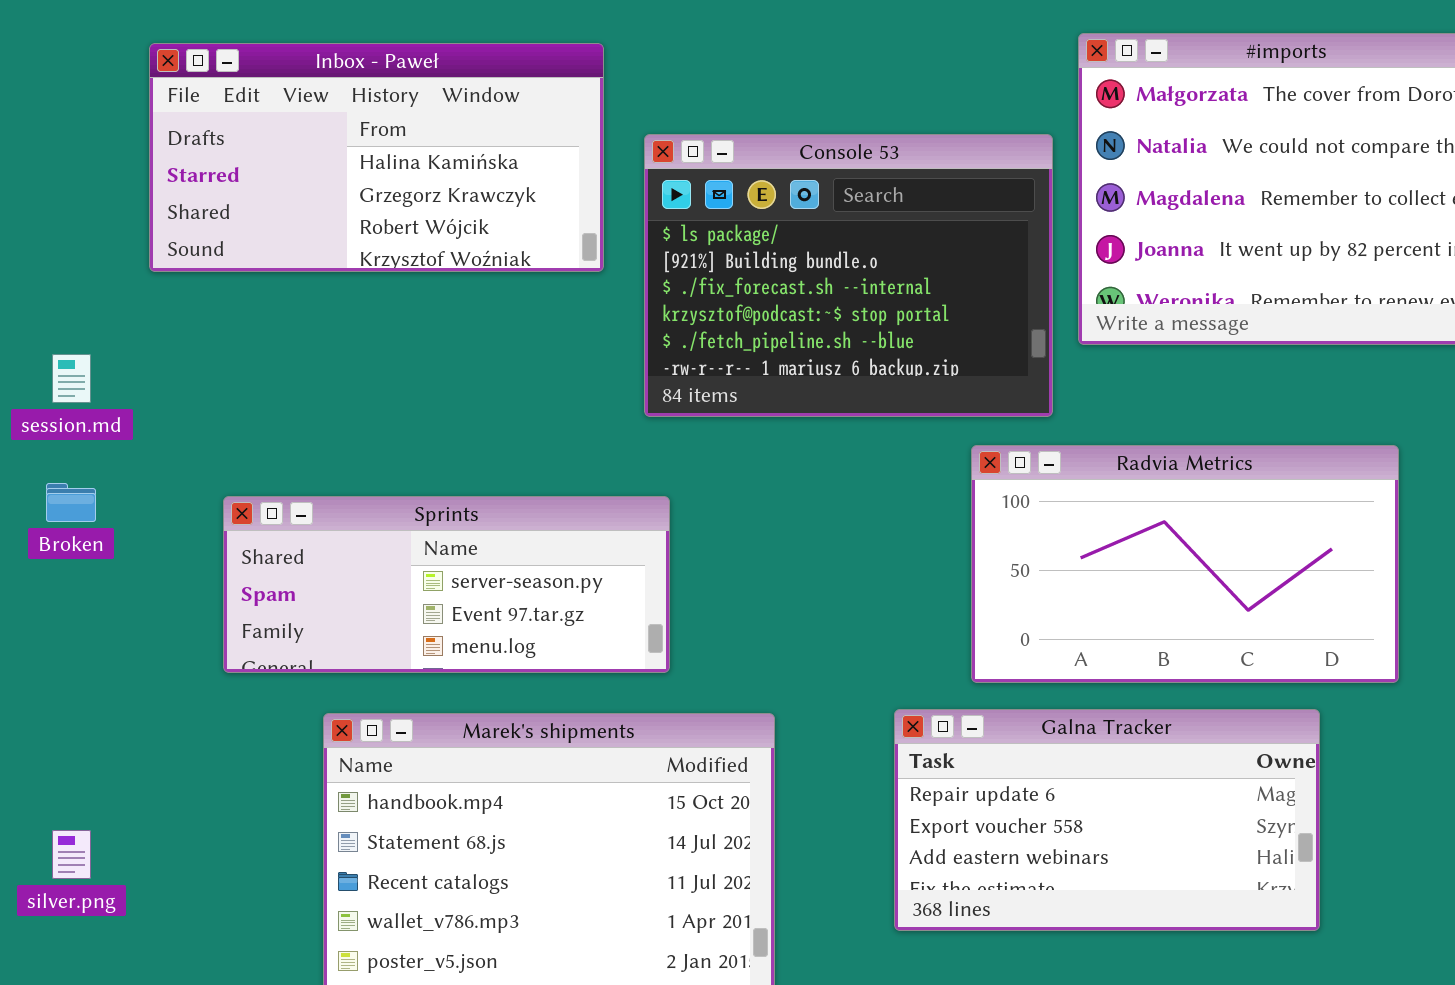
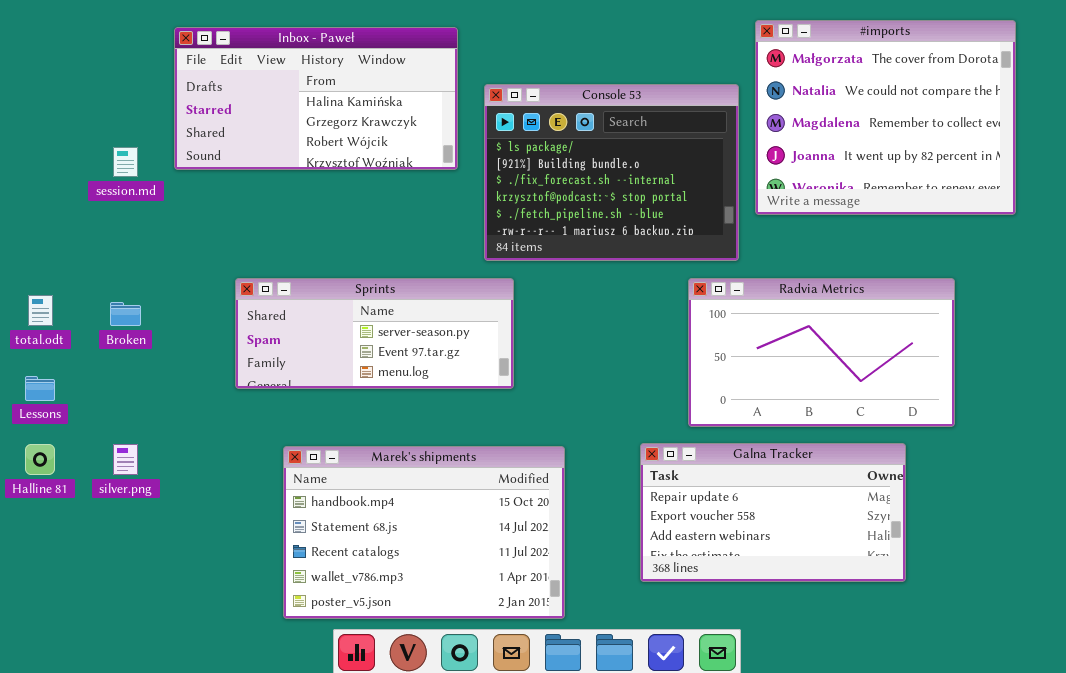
session.md: [52,354,91,403] -> [113,147,138,177], moved
Sprints: [223,496,670,673] -> [235,278,514,389], moved
silver.png: [52,830,91,879] -> [113,444,138,475], moved

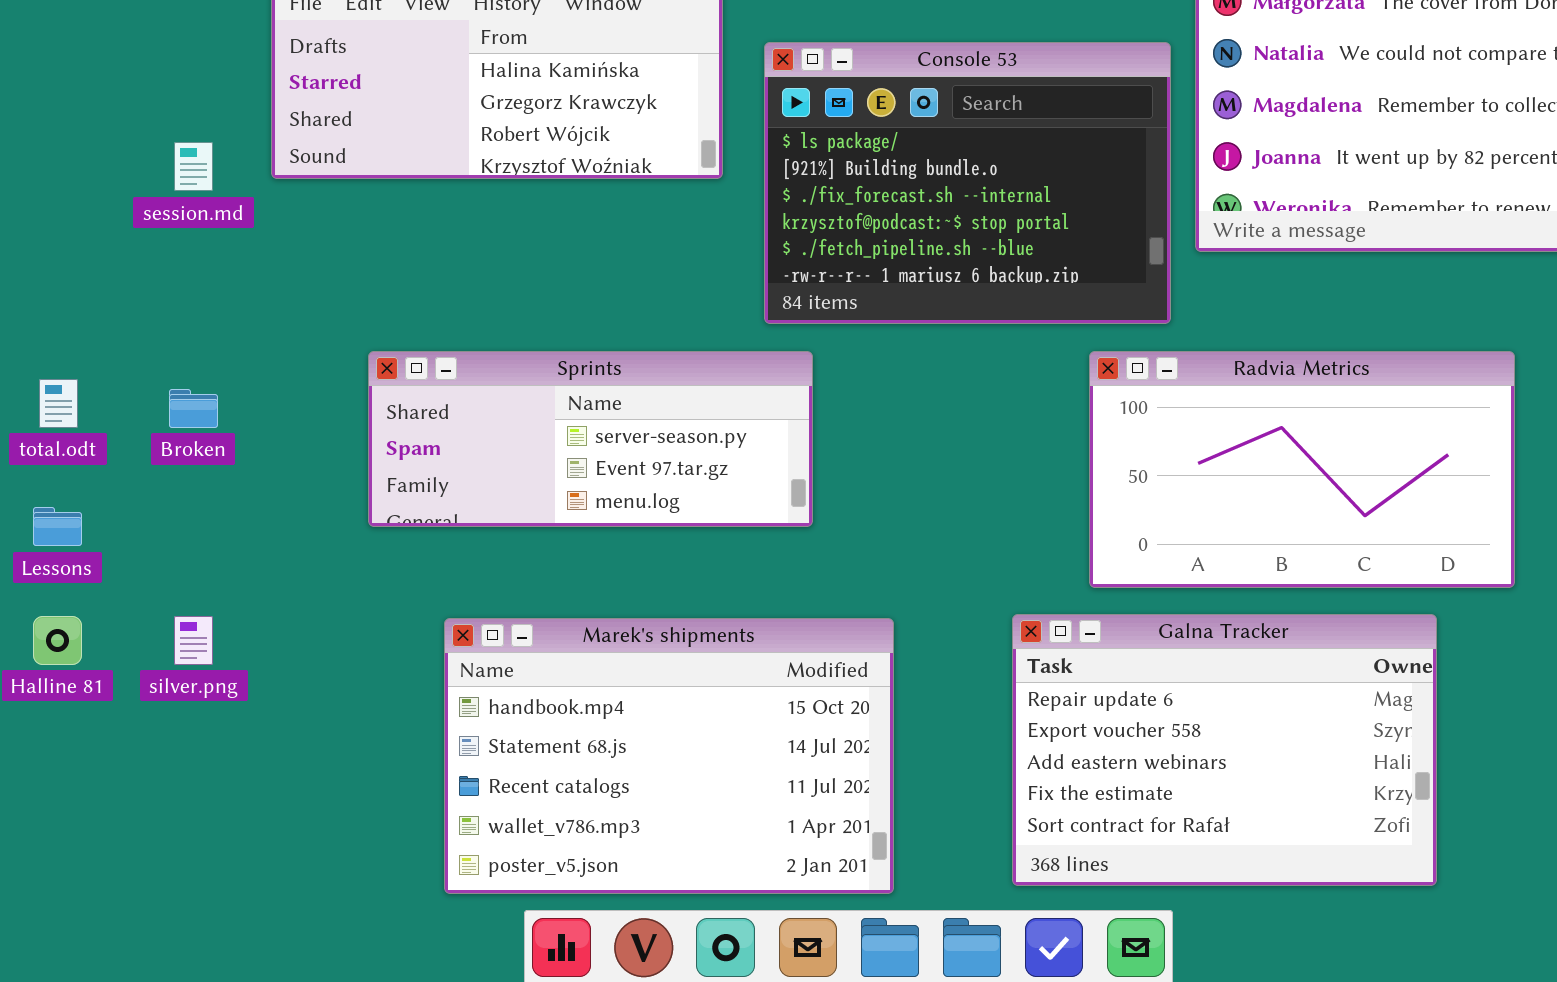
Galna Tracker: [640,443,906,582] -> [1012,614,1437,886], resized

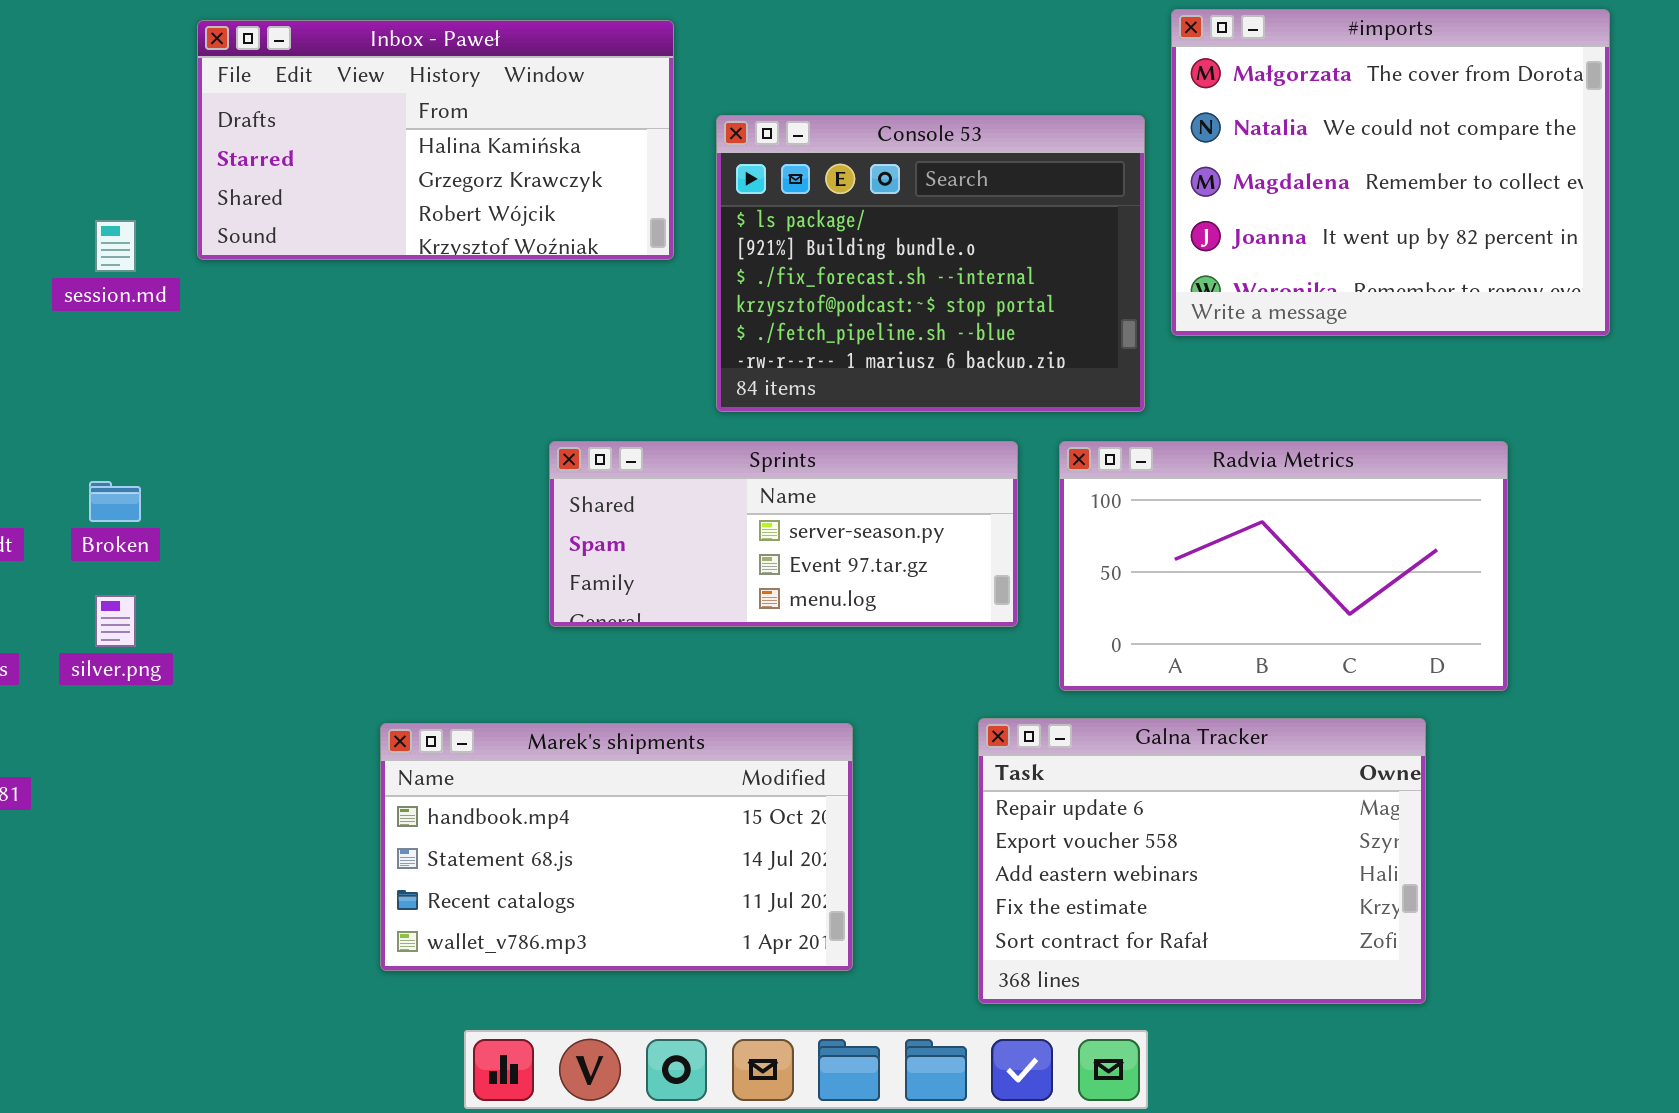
Sprints: [368,351,813,527] -> [549,441,1018,627], moved
silver.png: [174,616,213,665] -> [95,595,136,647], moved
Marek's shipments: [444,618,894,894] -> [380,723,853,971], resized

